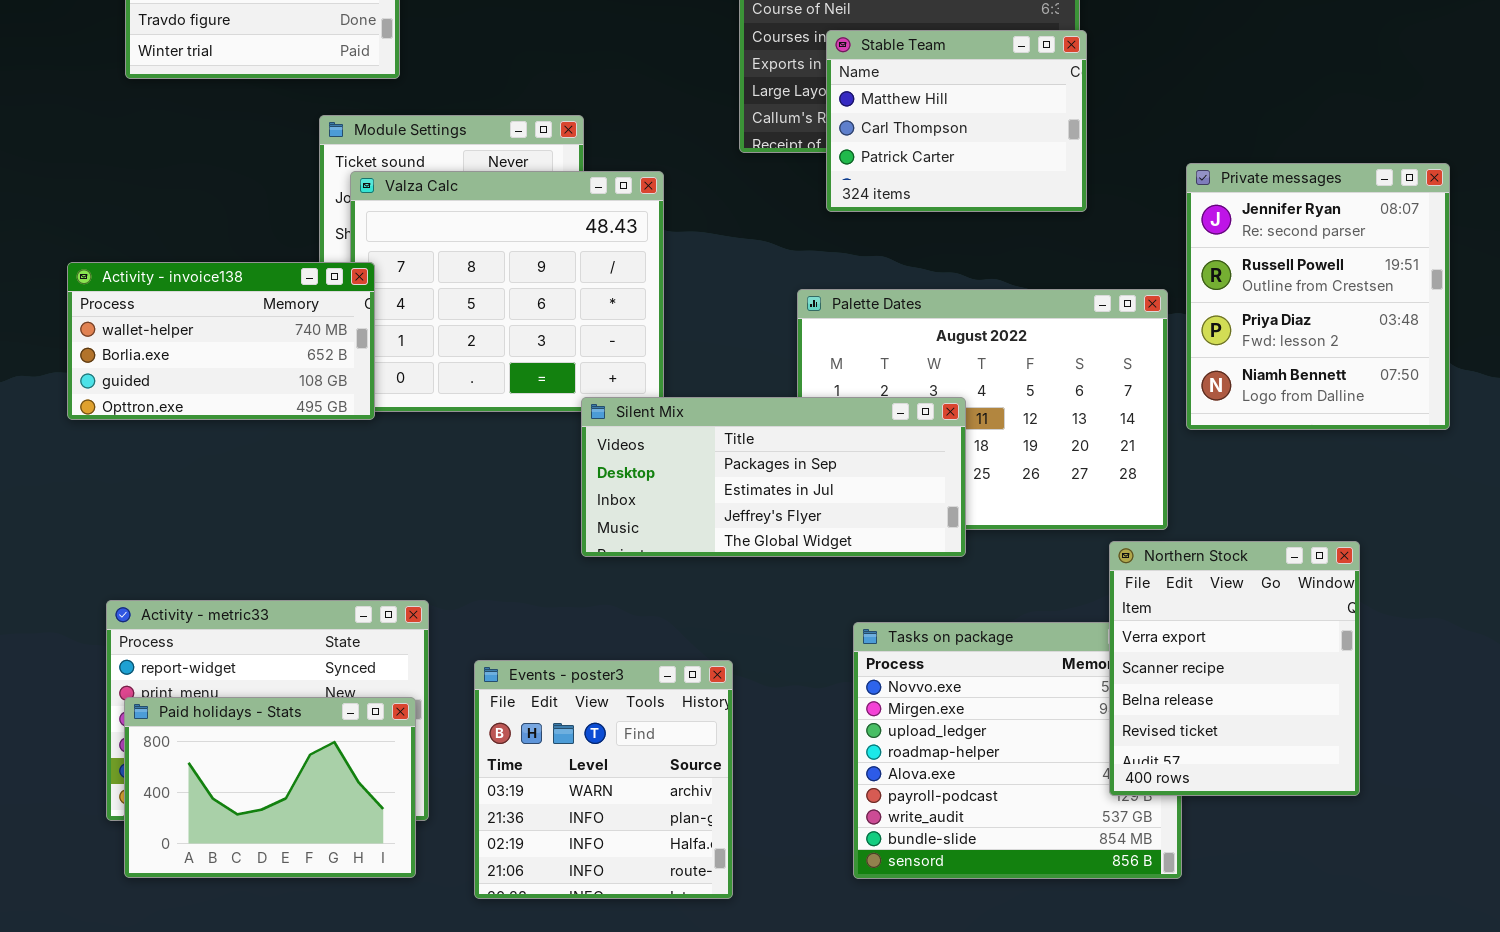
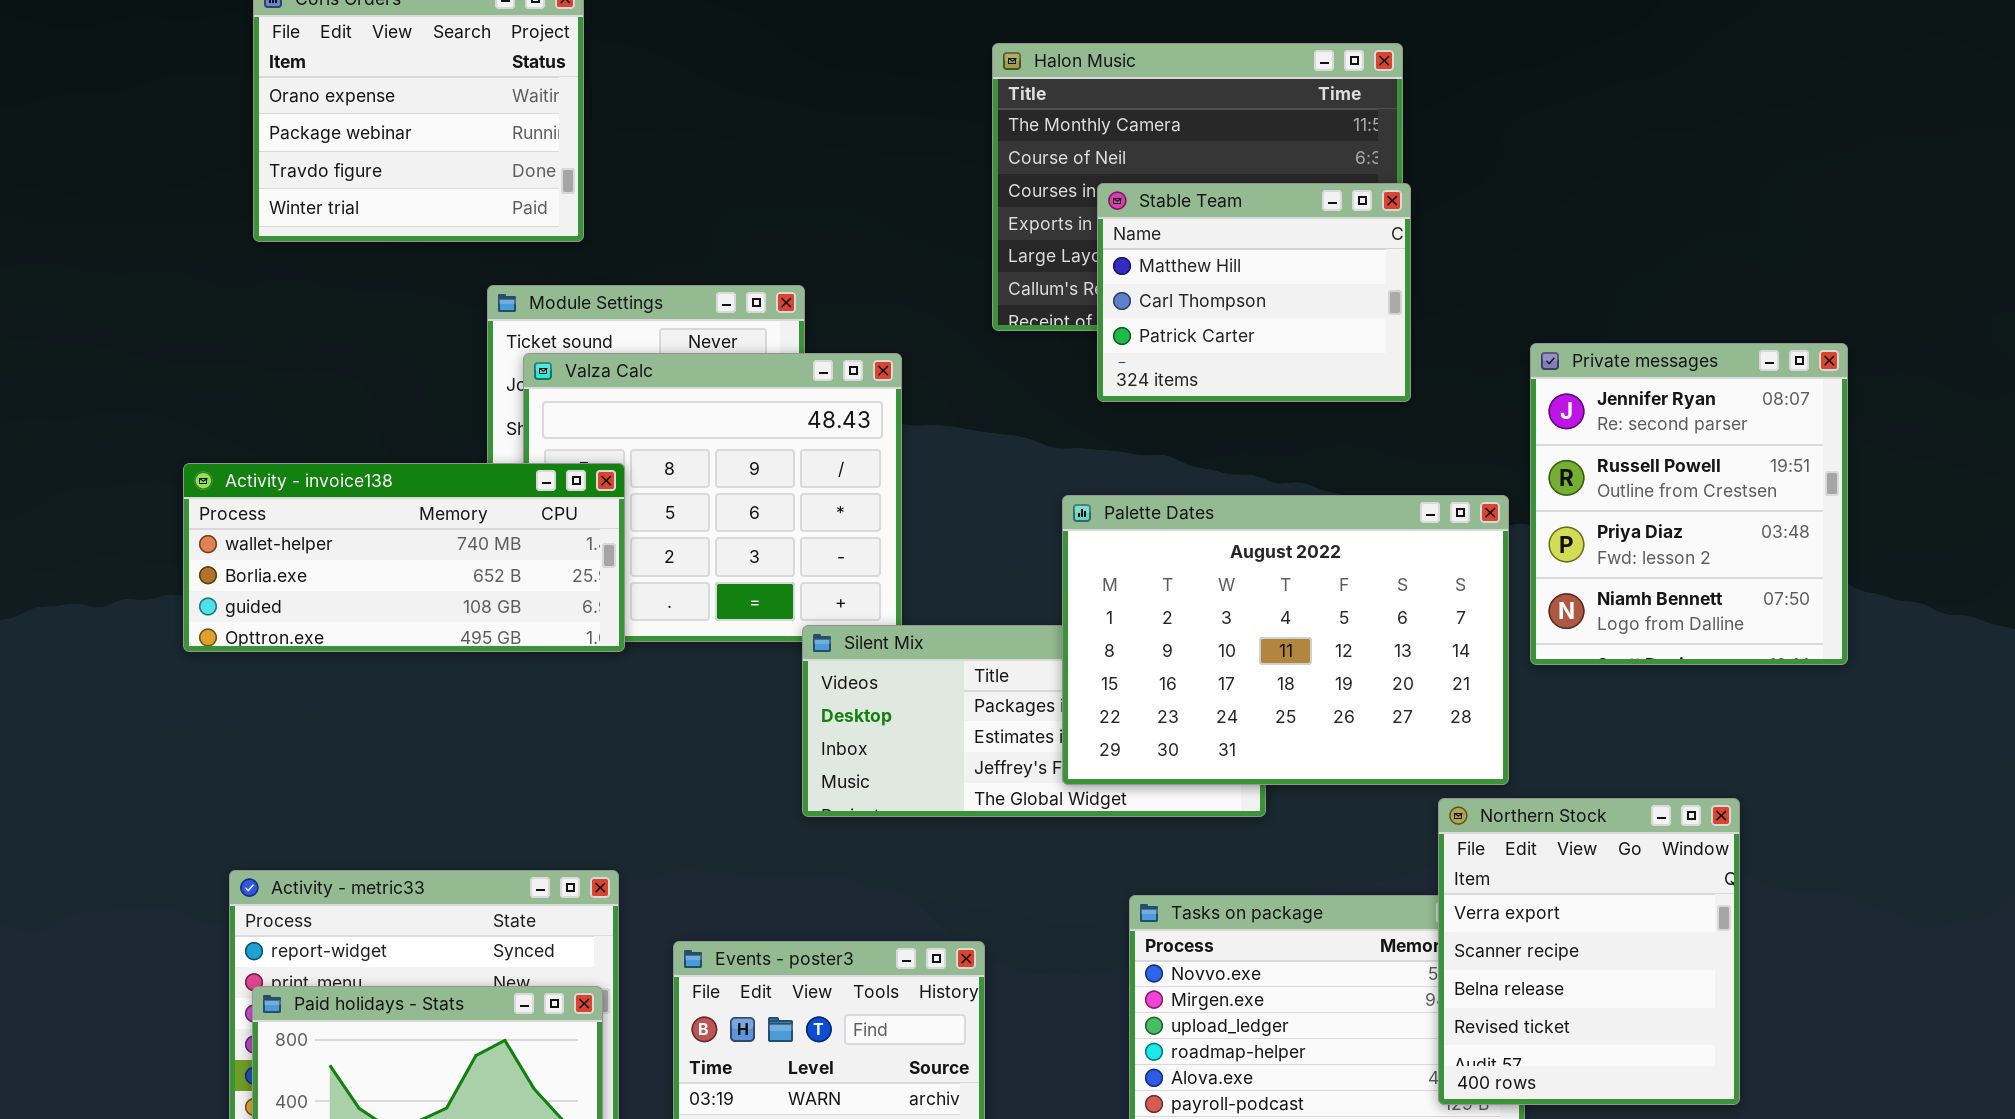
Activity - invoice138: [67,262,375,420] -> [183,463,625,652], resized
Palette Dates: [797,289,1168,530] -> [1062,495,1509,785], raised

